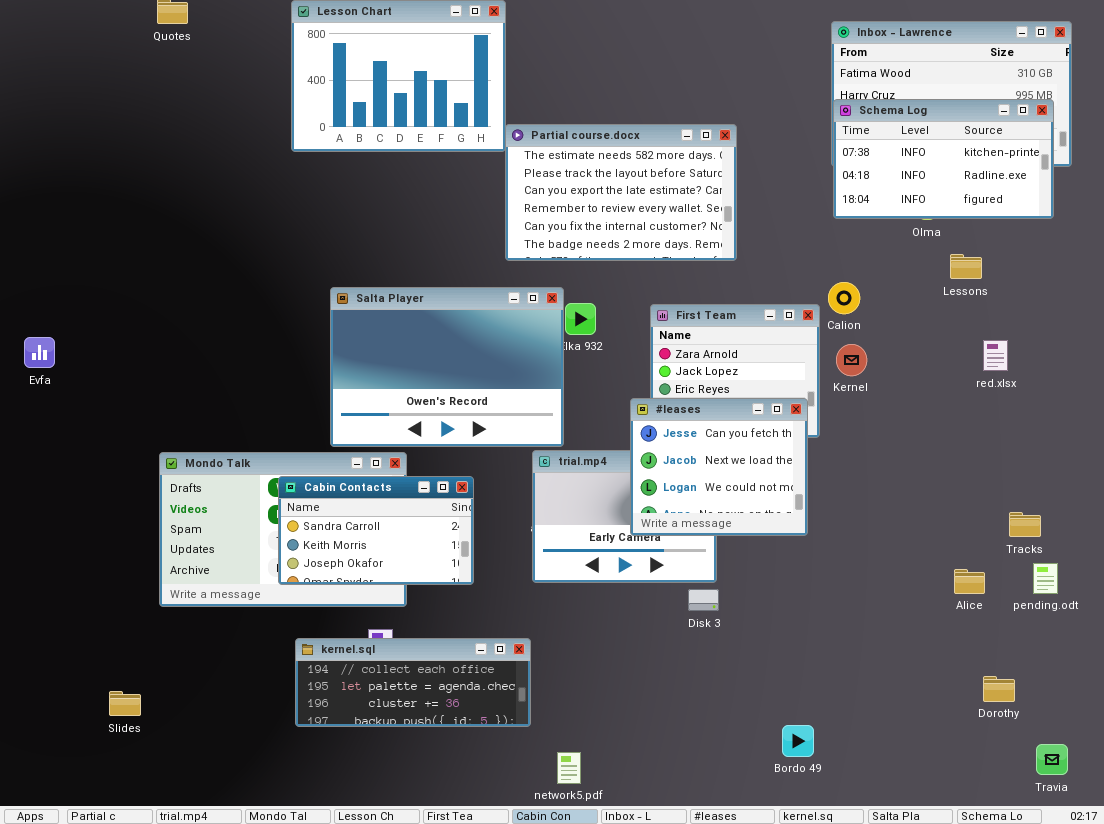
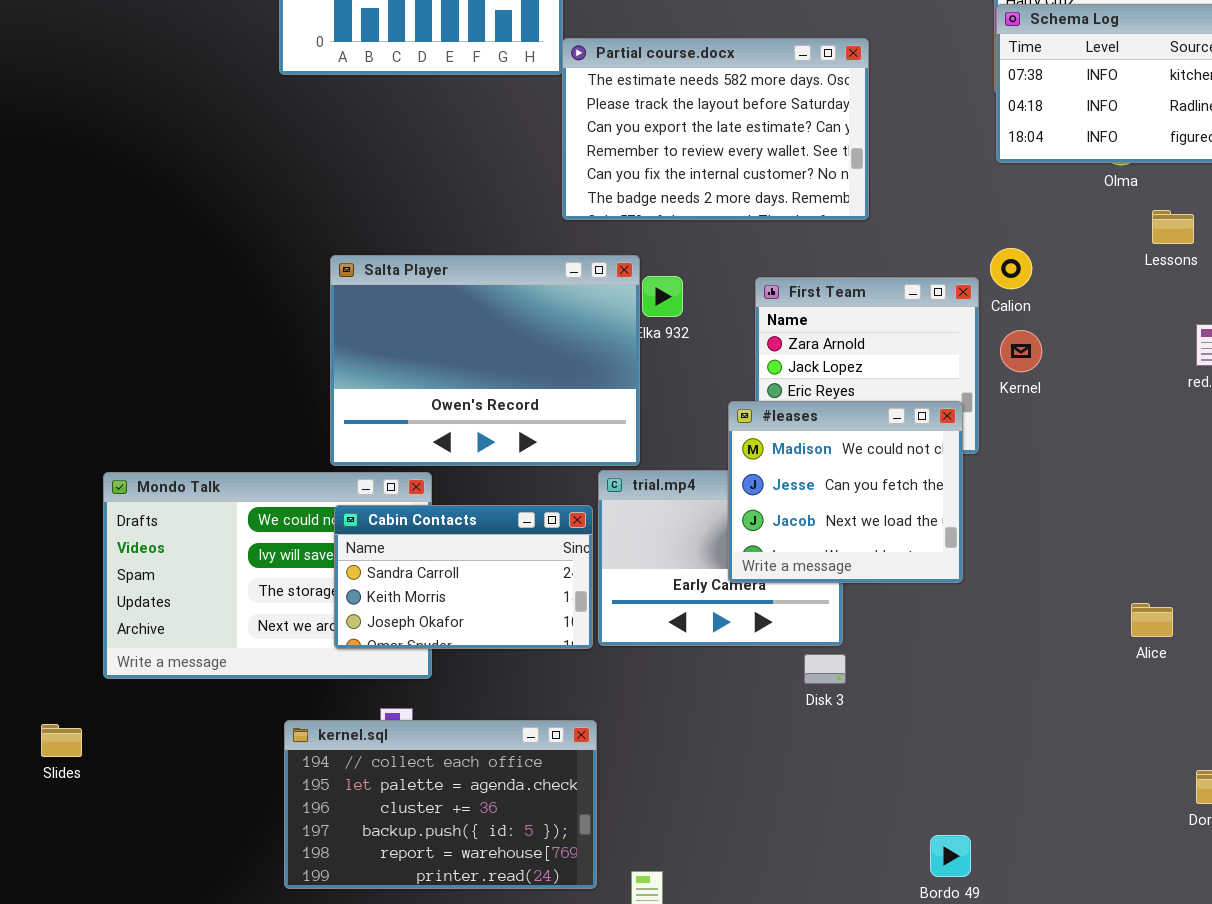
#leases: [630,398,808,536] -> [728,401,963,583], scrolled up 1 row
Cabin Contacts: [278,476,474,585] -> [334,505,593,649], moved
Alice: [954,569,985,594] -> [1131,603,1173,637], moved
kernel.sql: [295,638,531,727] -> [284,720,597,889], resized
Slides: [109,691,141,716] -> [41,724,82,757], moved

